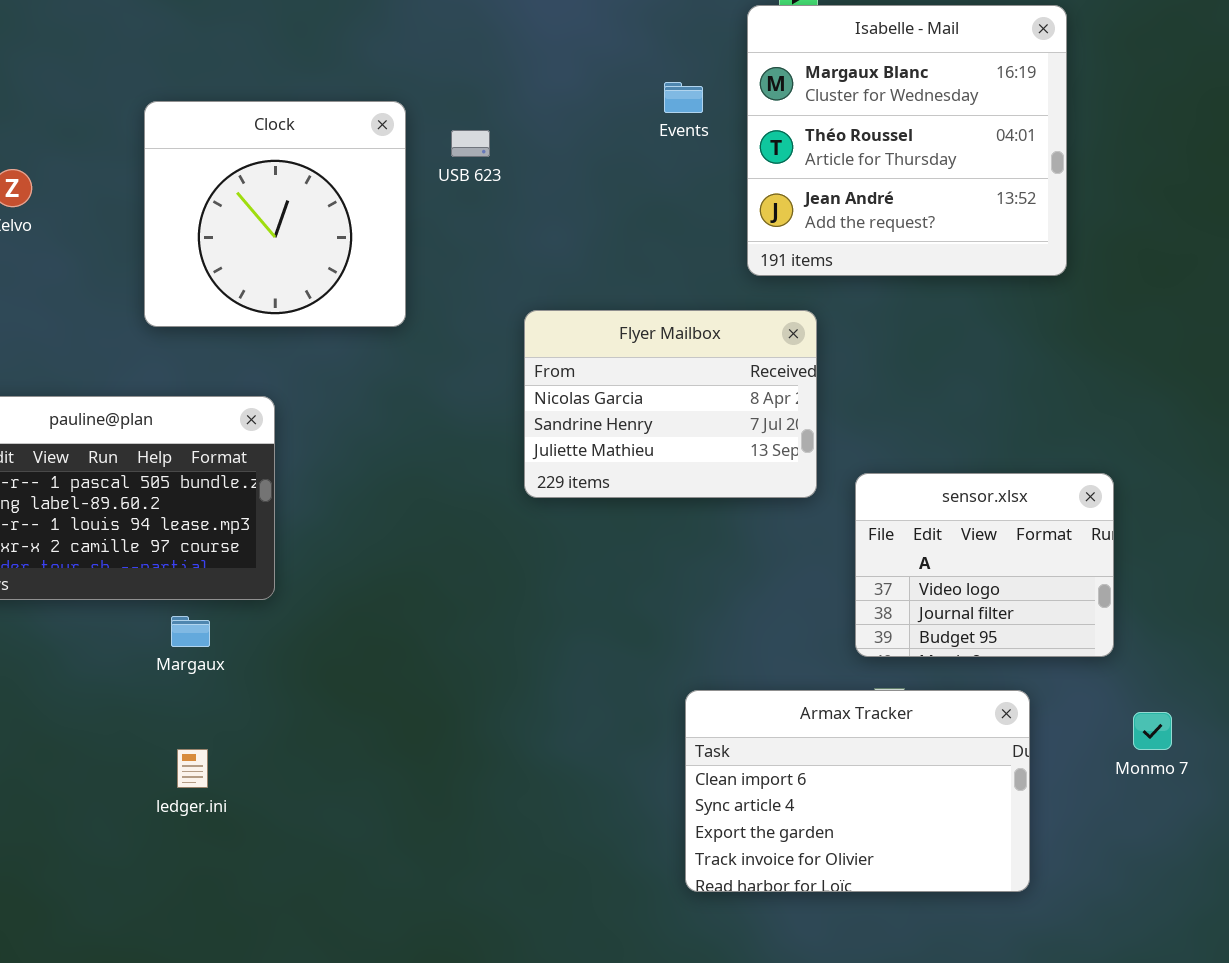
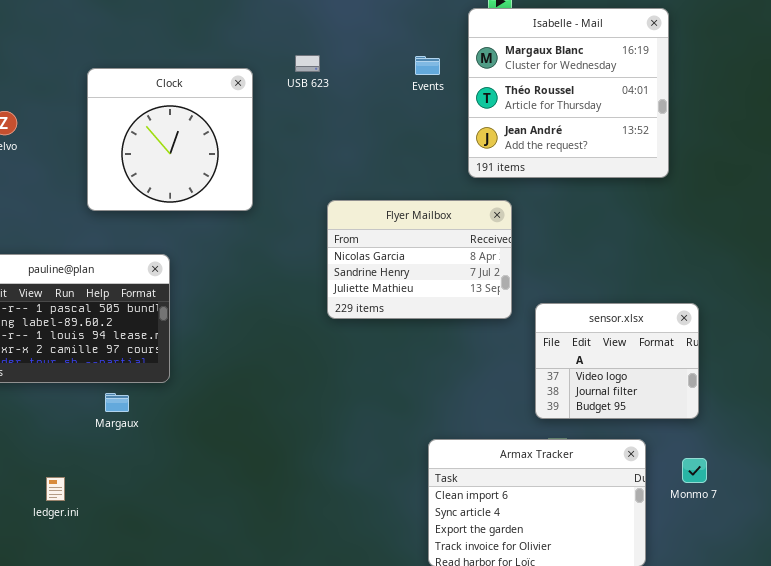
USB 623: [451,130,490,157] -> [295,55,320,72], moved
Monmo 7: [1133,712,1172,750] -> [682,458,707,483], moved
ledger.ini: [177,749,208,788] -> [46,477,65,501], moved

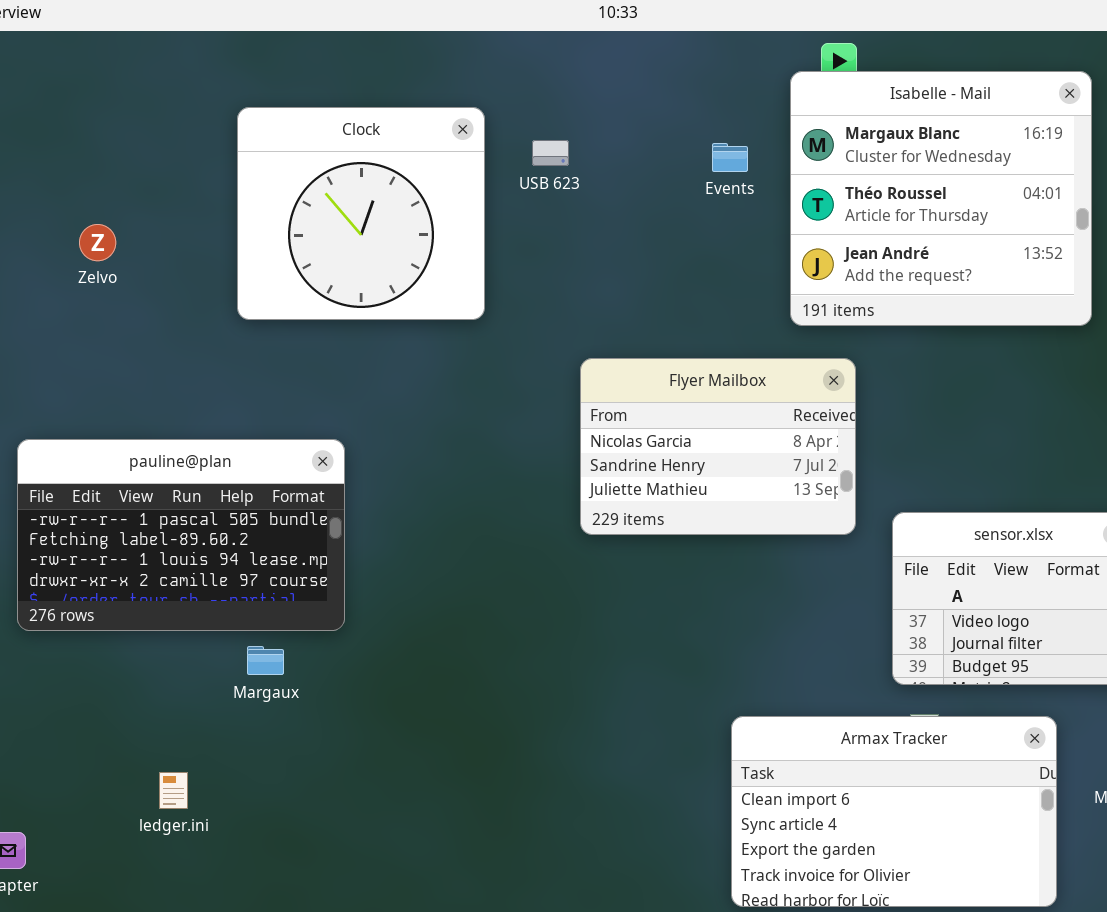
Clock: [87,68,253,211] -> [237,107,485,320], moved

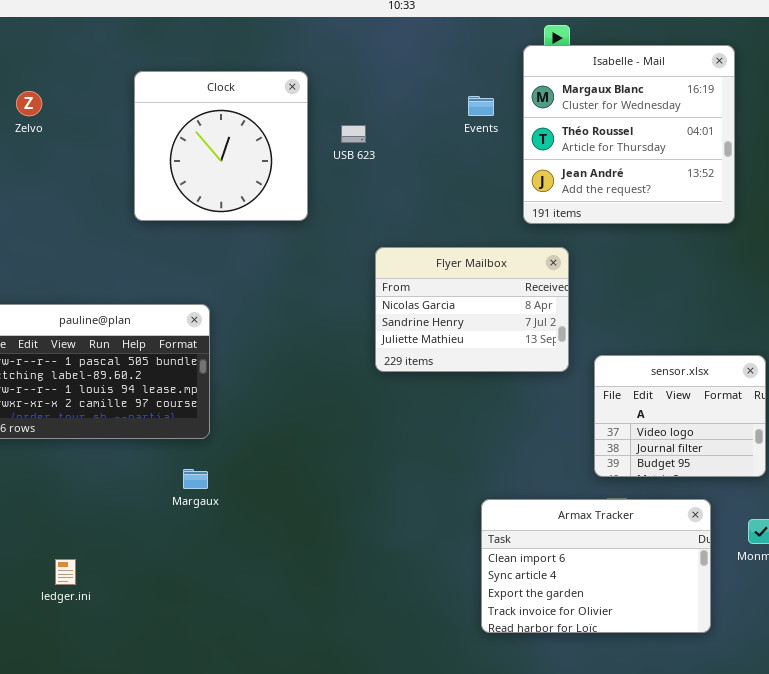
USB 623: [532,140,569,166] -> [341,125,366,143], moved
Zelvo: [79,224,116,261] -> [16,91,42,116], moved
Margaux: [247,646,284,675] -> [183,469,208,489], moved
ledger.ini: [159,772,188,809] -> [55,559,76,585], moved

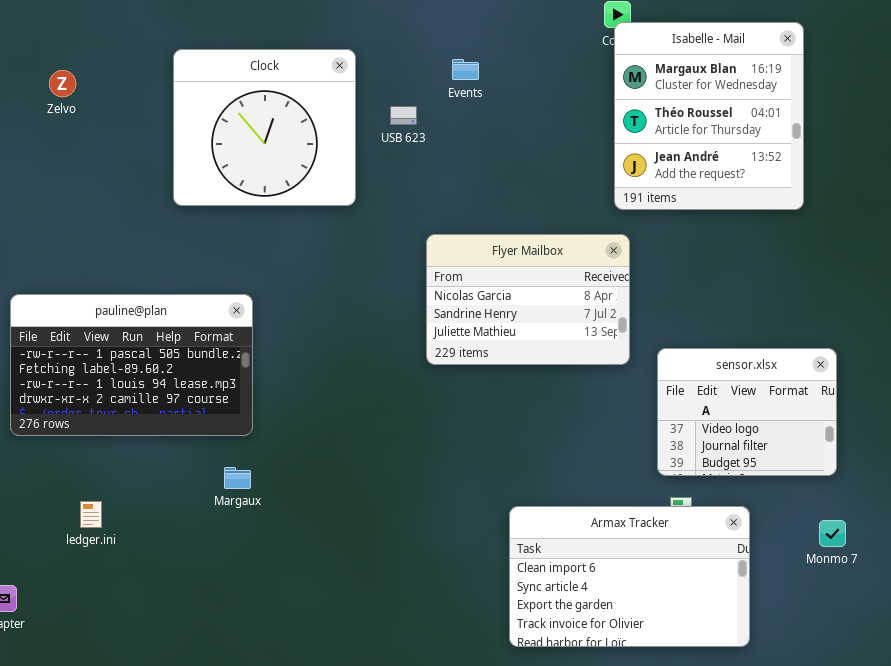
Isabelle - Mail: [523,45,735,224] -> [614,22,804,210], resized
Events: [468,96,494,116] -> [452,59,479,80], moved
Armax Tracker: [481,499,711,633] -> [509,506,750,647], moved
ledger.ini: [55,559,76,585] -> [80,501,102,528], moved

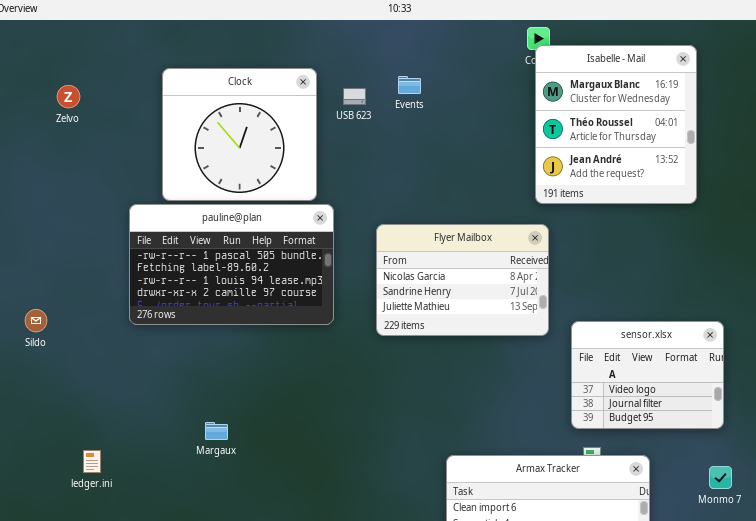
USB 623: [390,106,417,125] -> [343,88,366,105], moved
pauline@plan: [10,294,253,436] -> [129,204,334,325], moved

